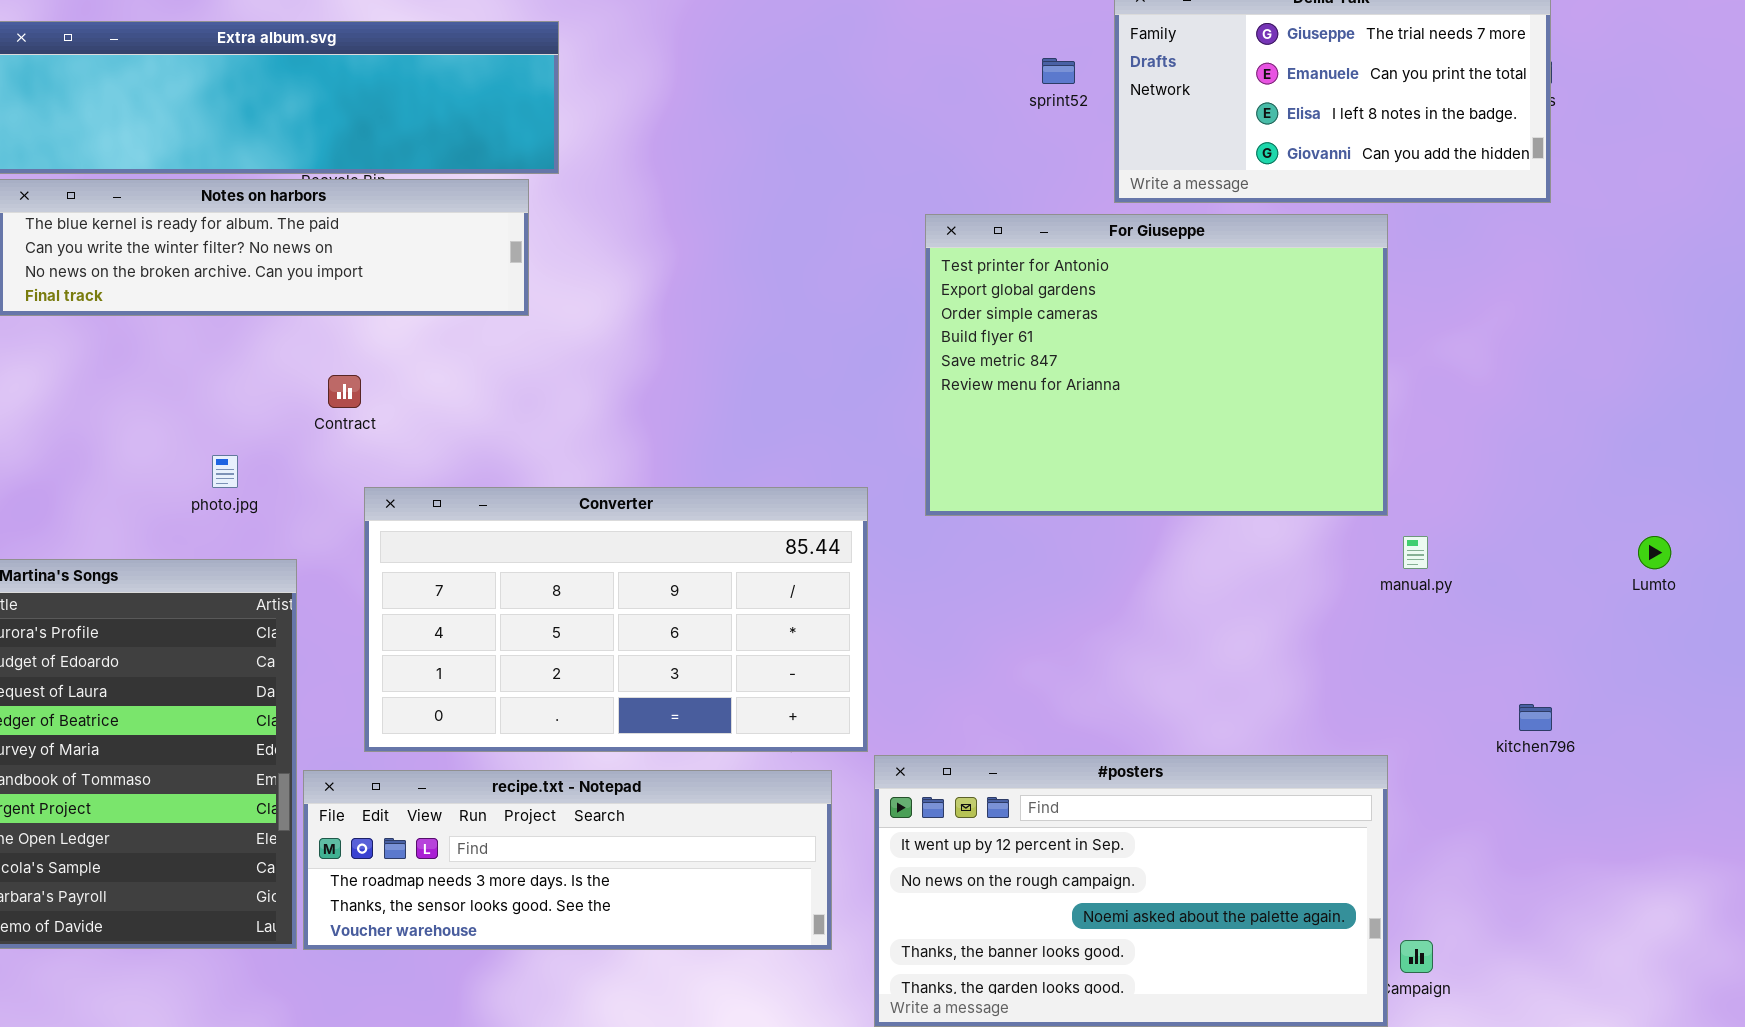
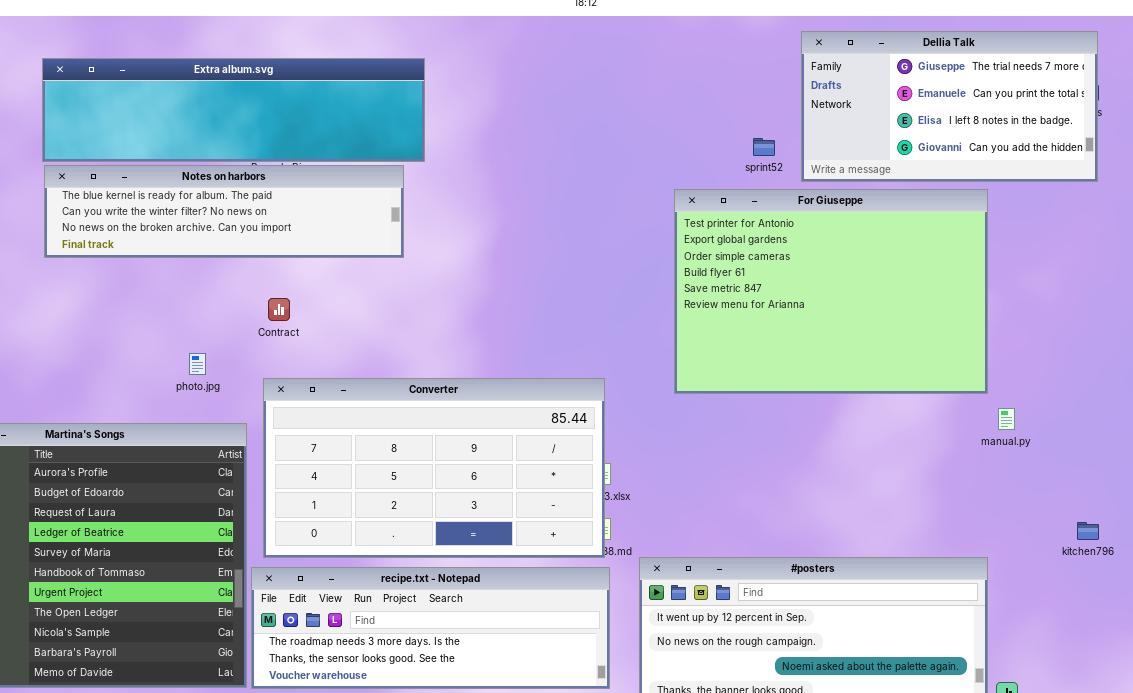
sprint52: [1042,58,1075,84] -> [753,138,775,156], moved
Converter: [364,487,868,752] -> [263,378,605,558], moved

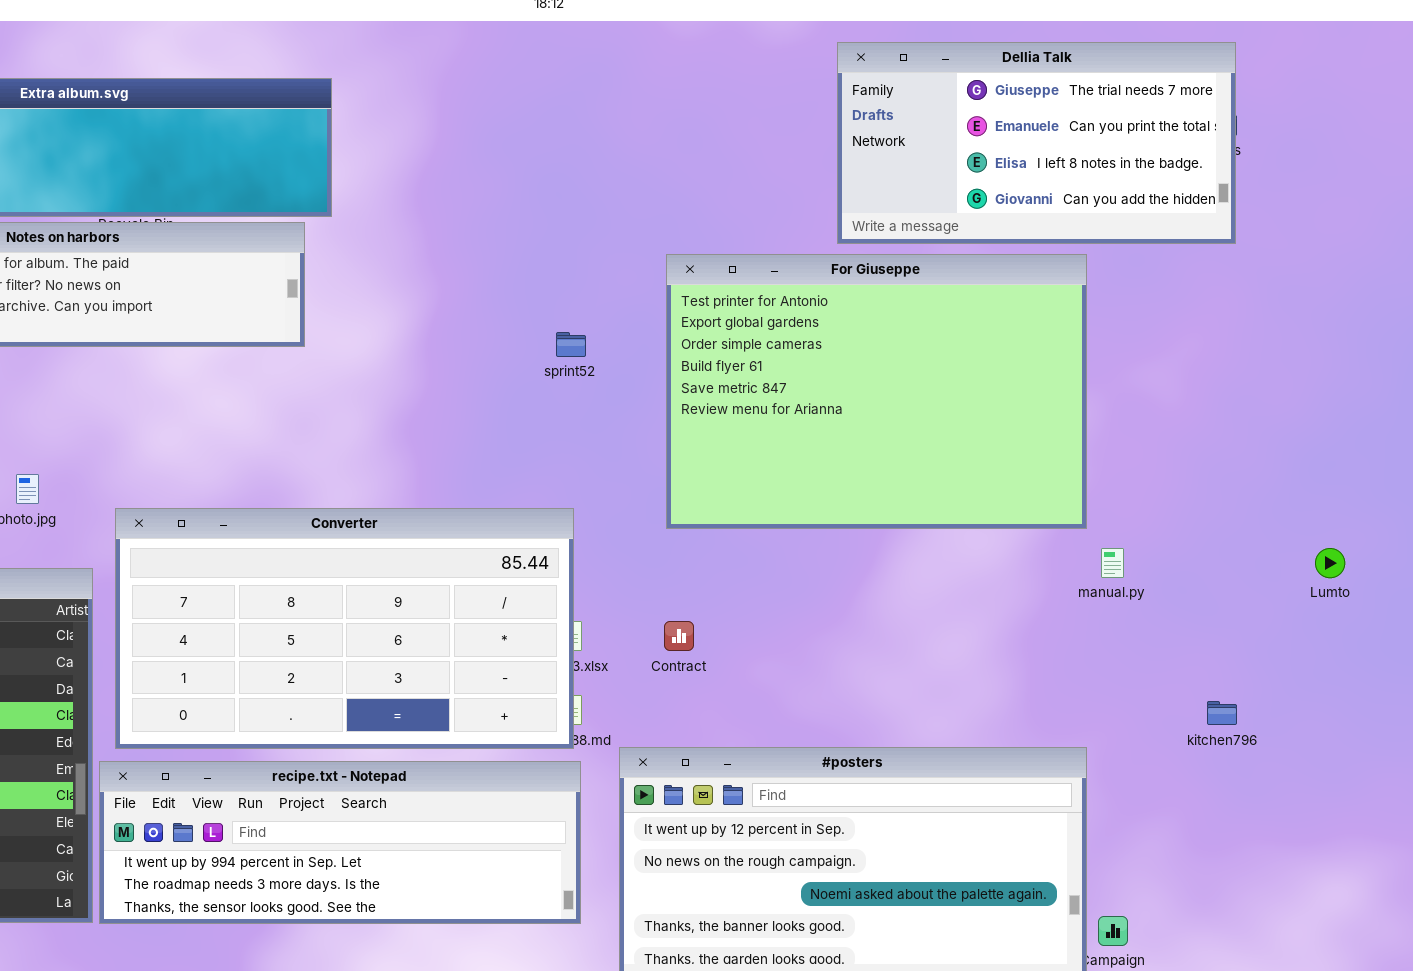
sprint52: [753,138,775,156] -> [556,332,586,357], moved
Contract: [268,298,290,321] -> [664,621,694,651], moved
recipe.txt - Notepad: [251,567,610,689] -> [99,761,581,924], scrolled up 1 row

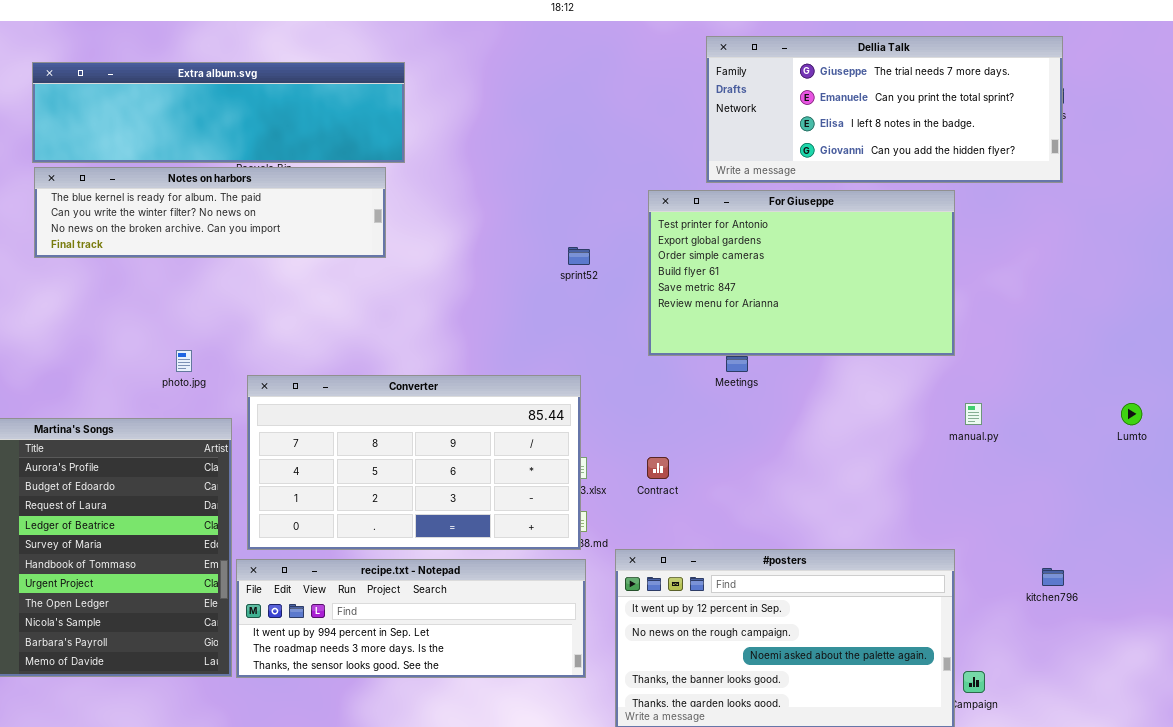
Dellia Talk: [837,42,1236,244] -> [706,36,1063,183], resized
For Giuseppe: [666,254,1087,529] -> [648,190,955,356], resized
kitchen796: [1207,701,1237,725] -> [1042,568,1064,586], moved

